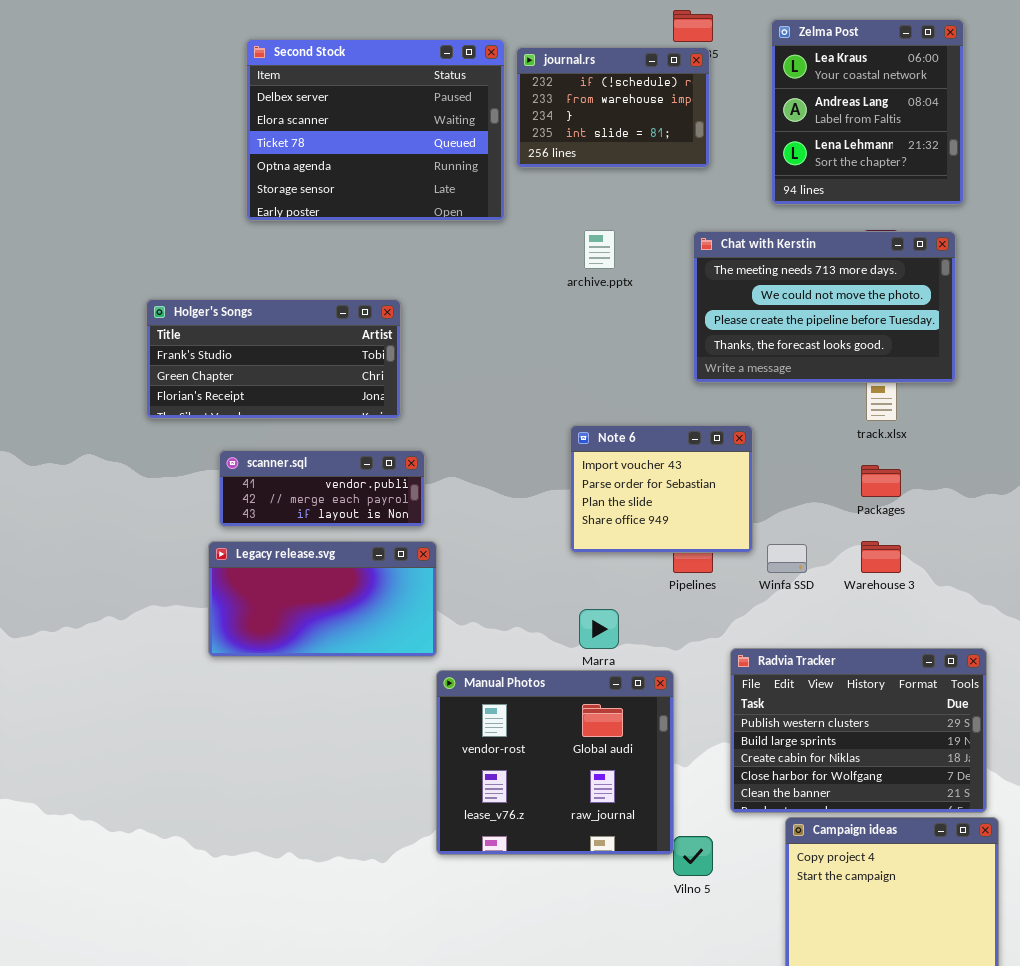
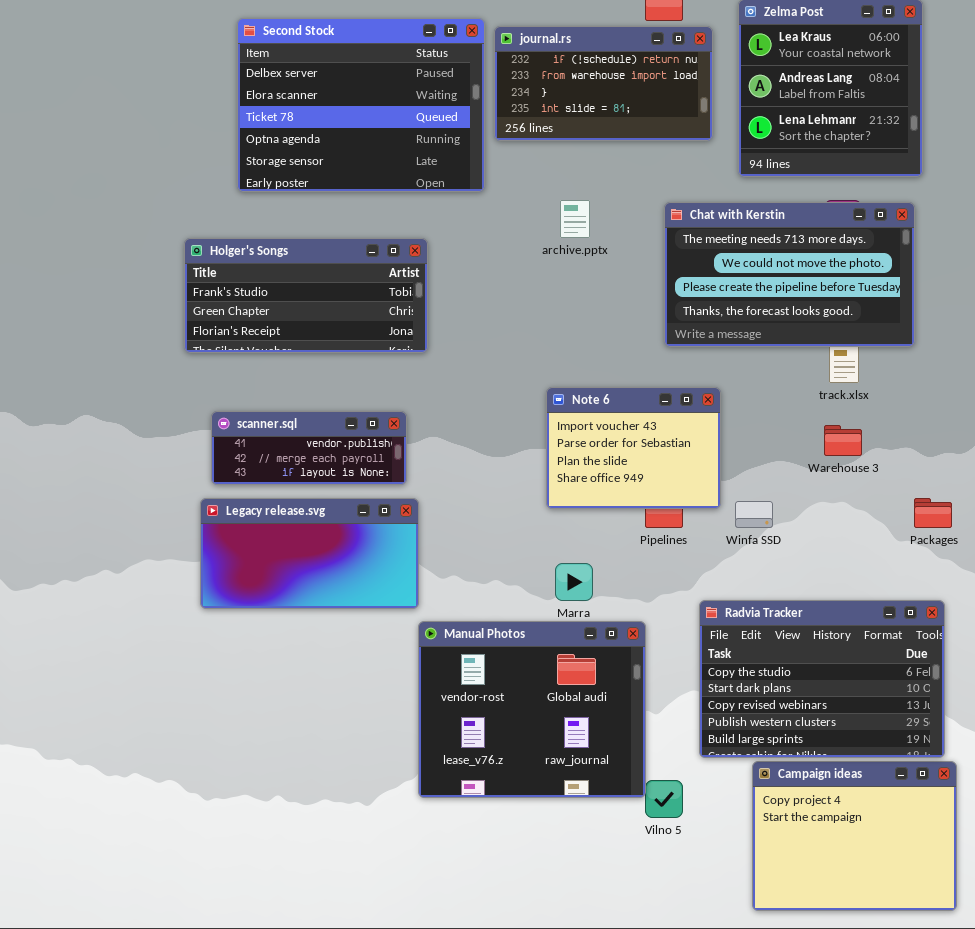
journal.rs: [516,47,710,168] -> [494,26,713,141], resized
Holger's Songs: [146,299,401,419] -> [184,238,428,353], moved
Packages: [861,465,901,497] -> [914,498,952,528], moved
Warehouse 3: [861,541,901,573] -> [824,425,862,456], moved
Radvia Tracker: [730,648,987,813] -> [699,600,945,758], scrolled up 3 rows

